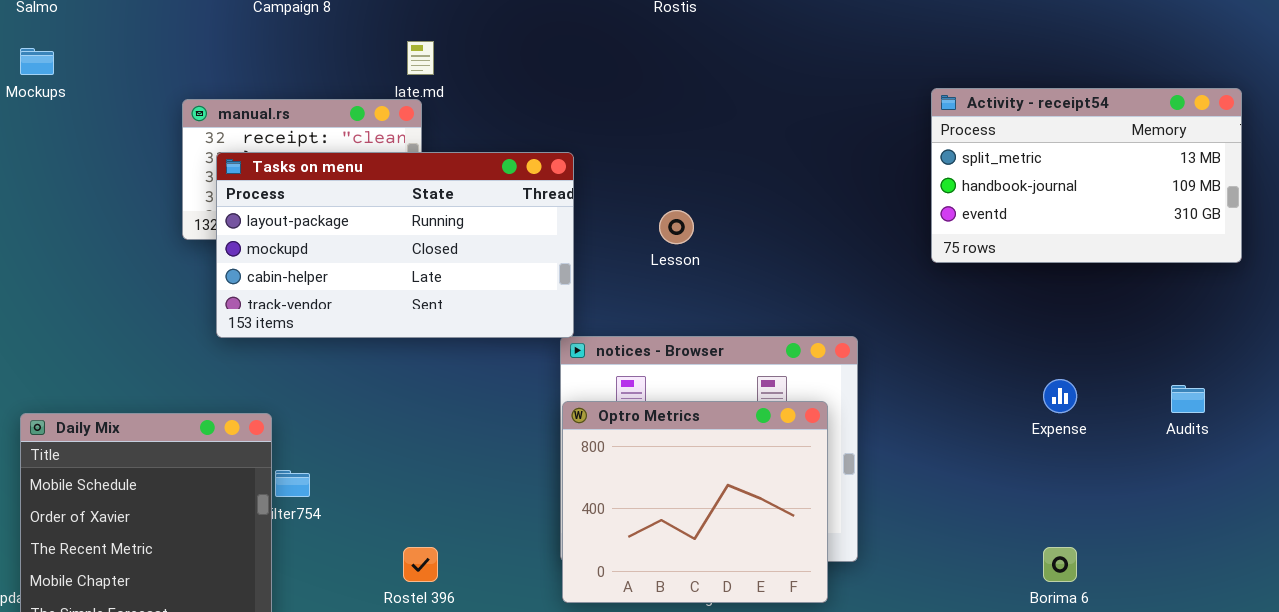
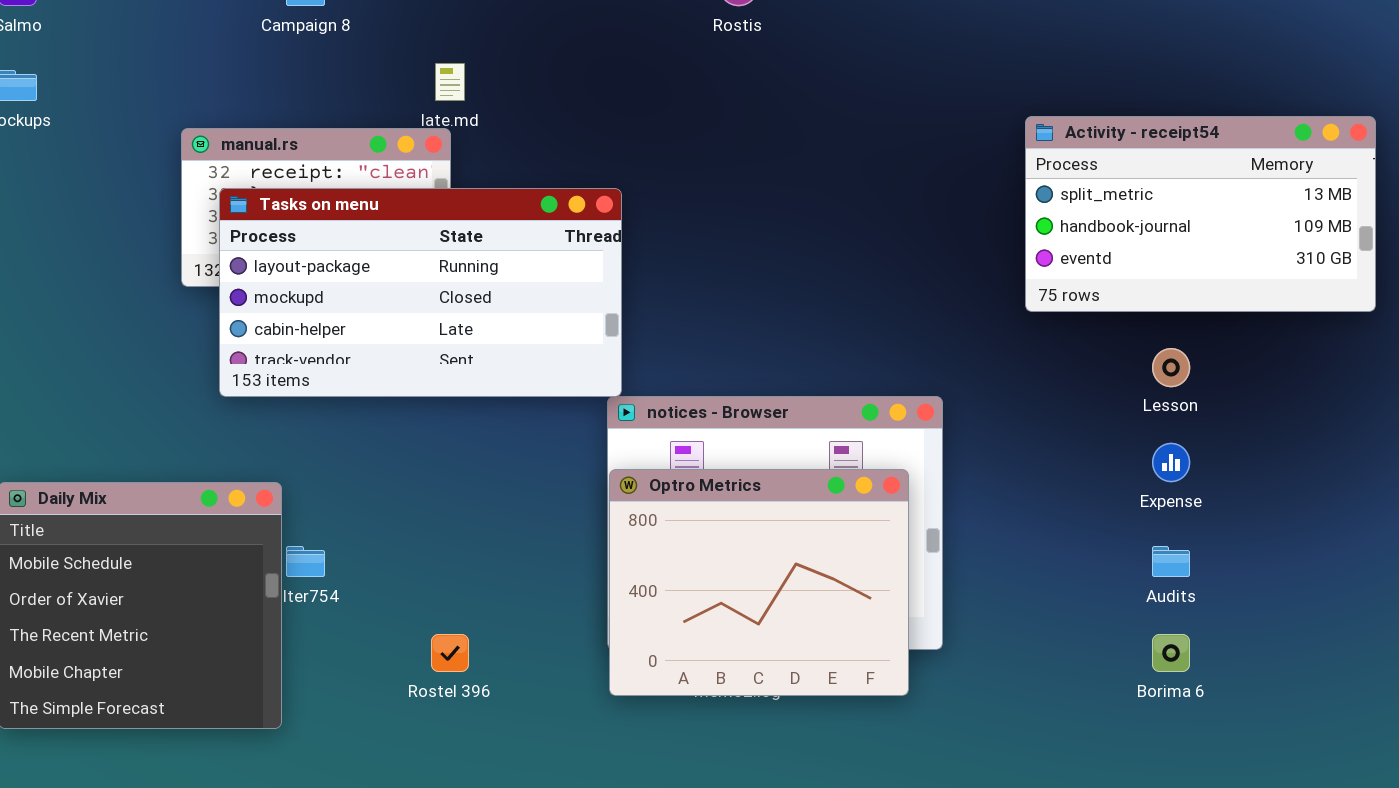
Lesson: [659,210,694,244] -> [1152,348,1190,387], moved
Audits: [1171,385,1205,413] -> [1152,546,1190,577], moved

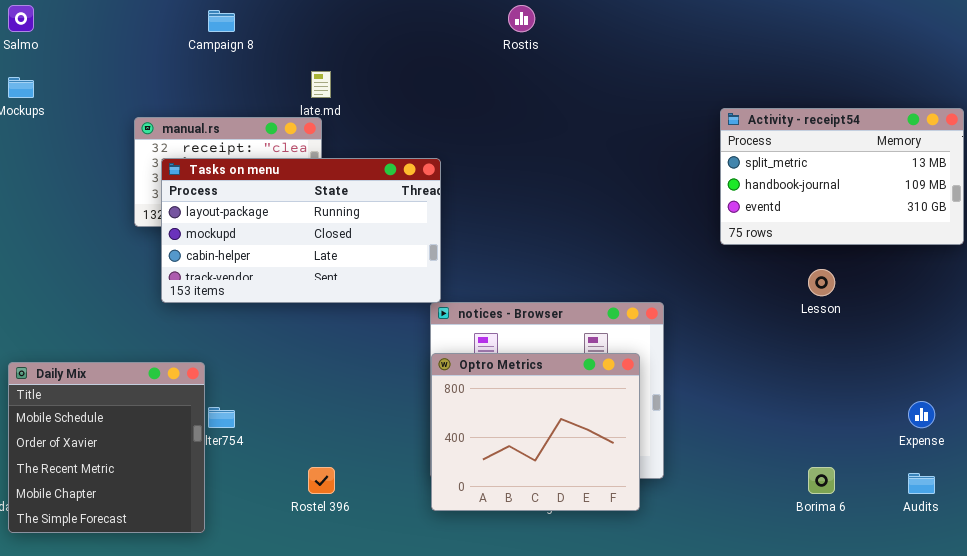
Expense: [1152,443,1190,482] -> [908,401,935,428], moved
Audits: [1152,546,1190,577] -> [908,473,935,494], moved

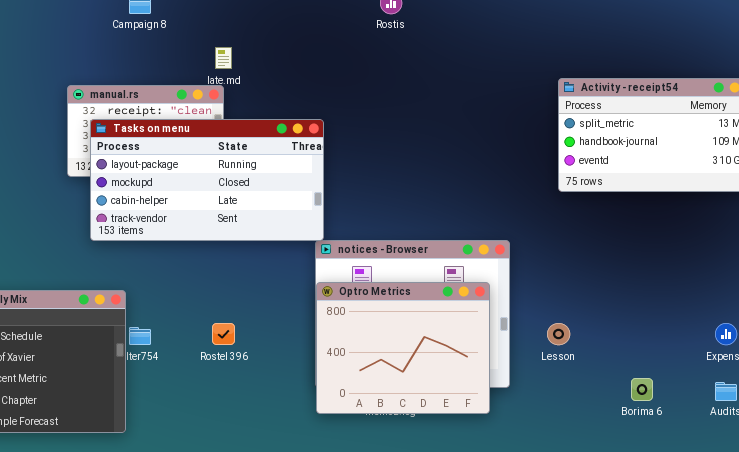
Lesson: [808,269,835,296] -> [547,323,570,345], moved
Rostel 396: [308,467,335,494] -> [212,323,235,345], moved

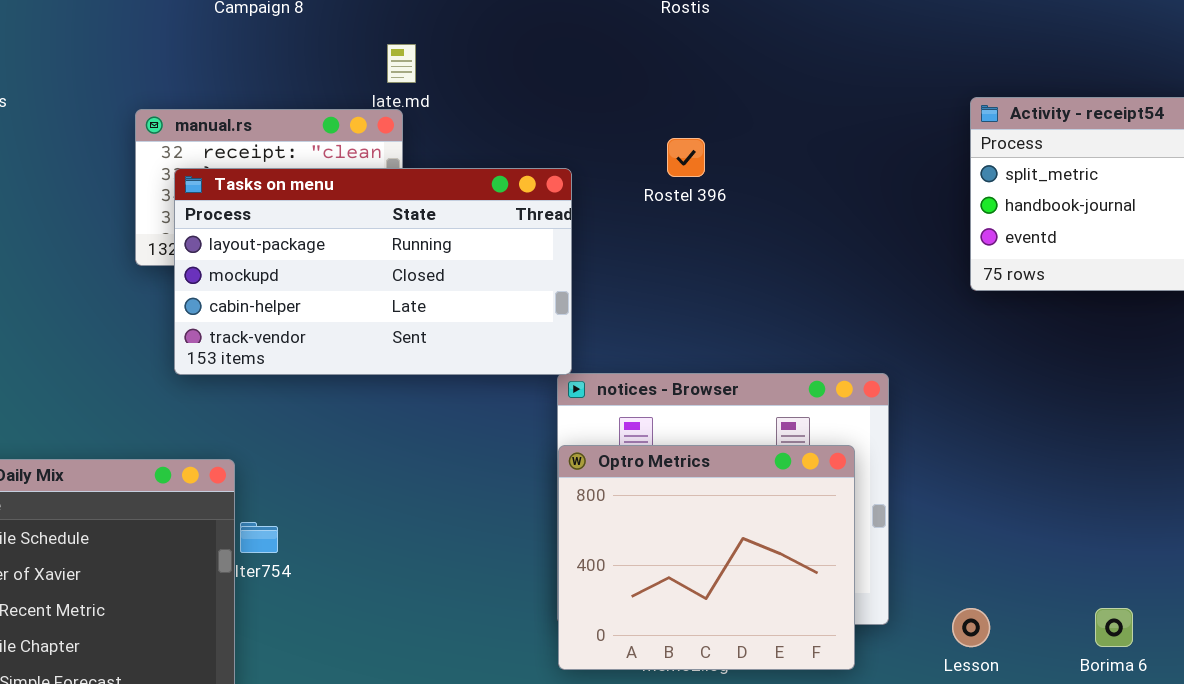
Rostel 396: [212,323,235,345] -> [667,138,705,177], moved
Lesson: [547,323,570,345] -> [952,608,990,647], moved

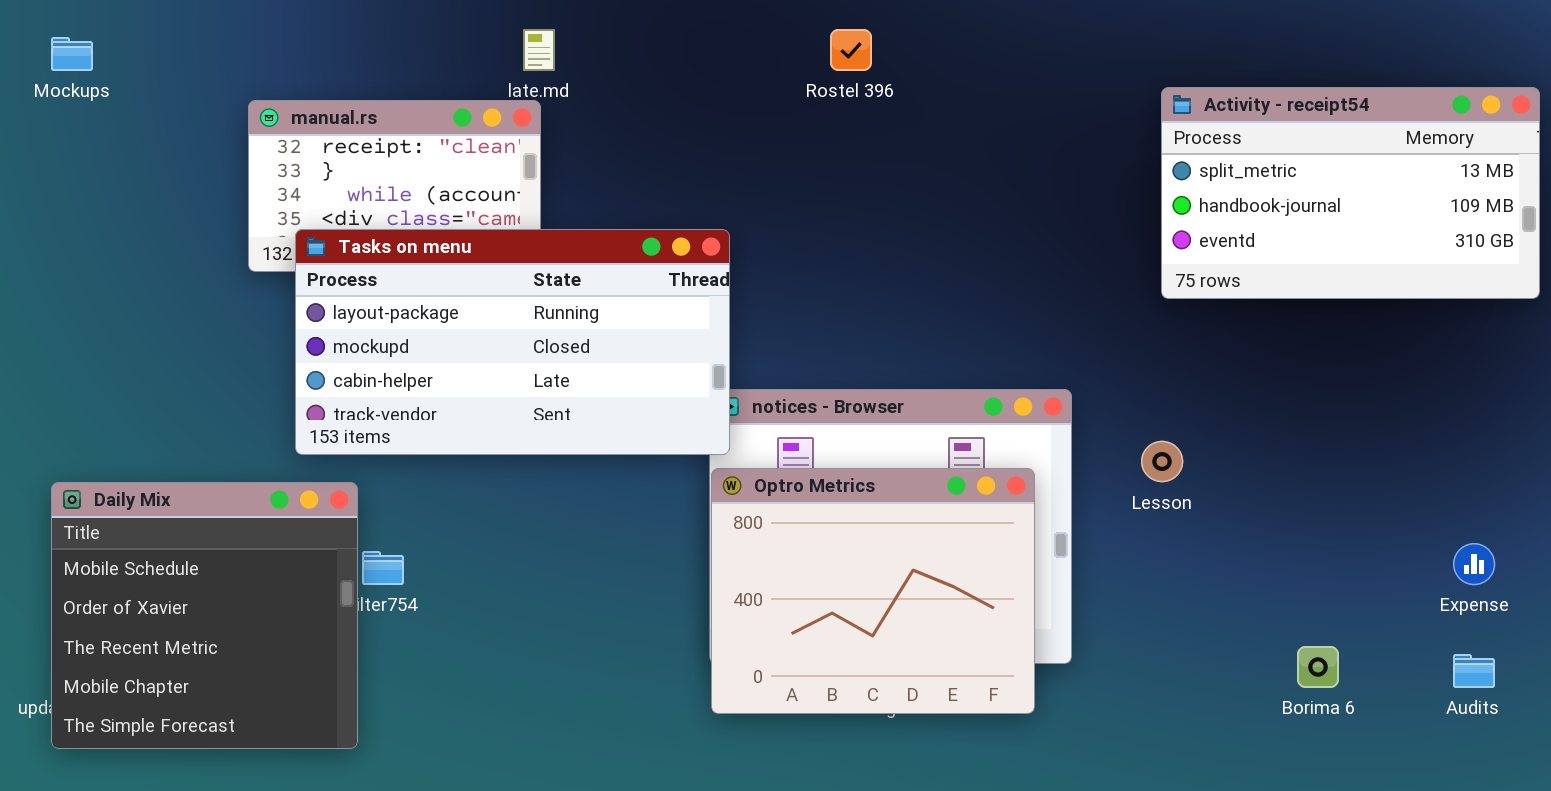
Rostel 396: [667,138,705,177] -> [830,29,872,71], moved
Tasks on menu: [174,168,572,375] -> [295,229,730,455], moved
Lesson: [952,608,990,647] -> [1141,441,1183,482], moved

